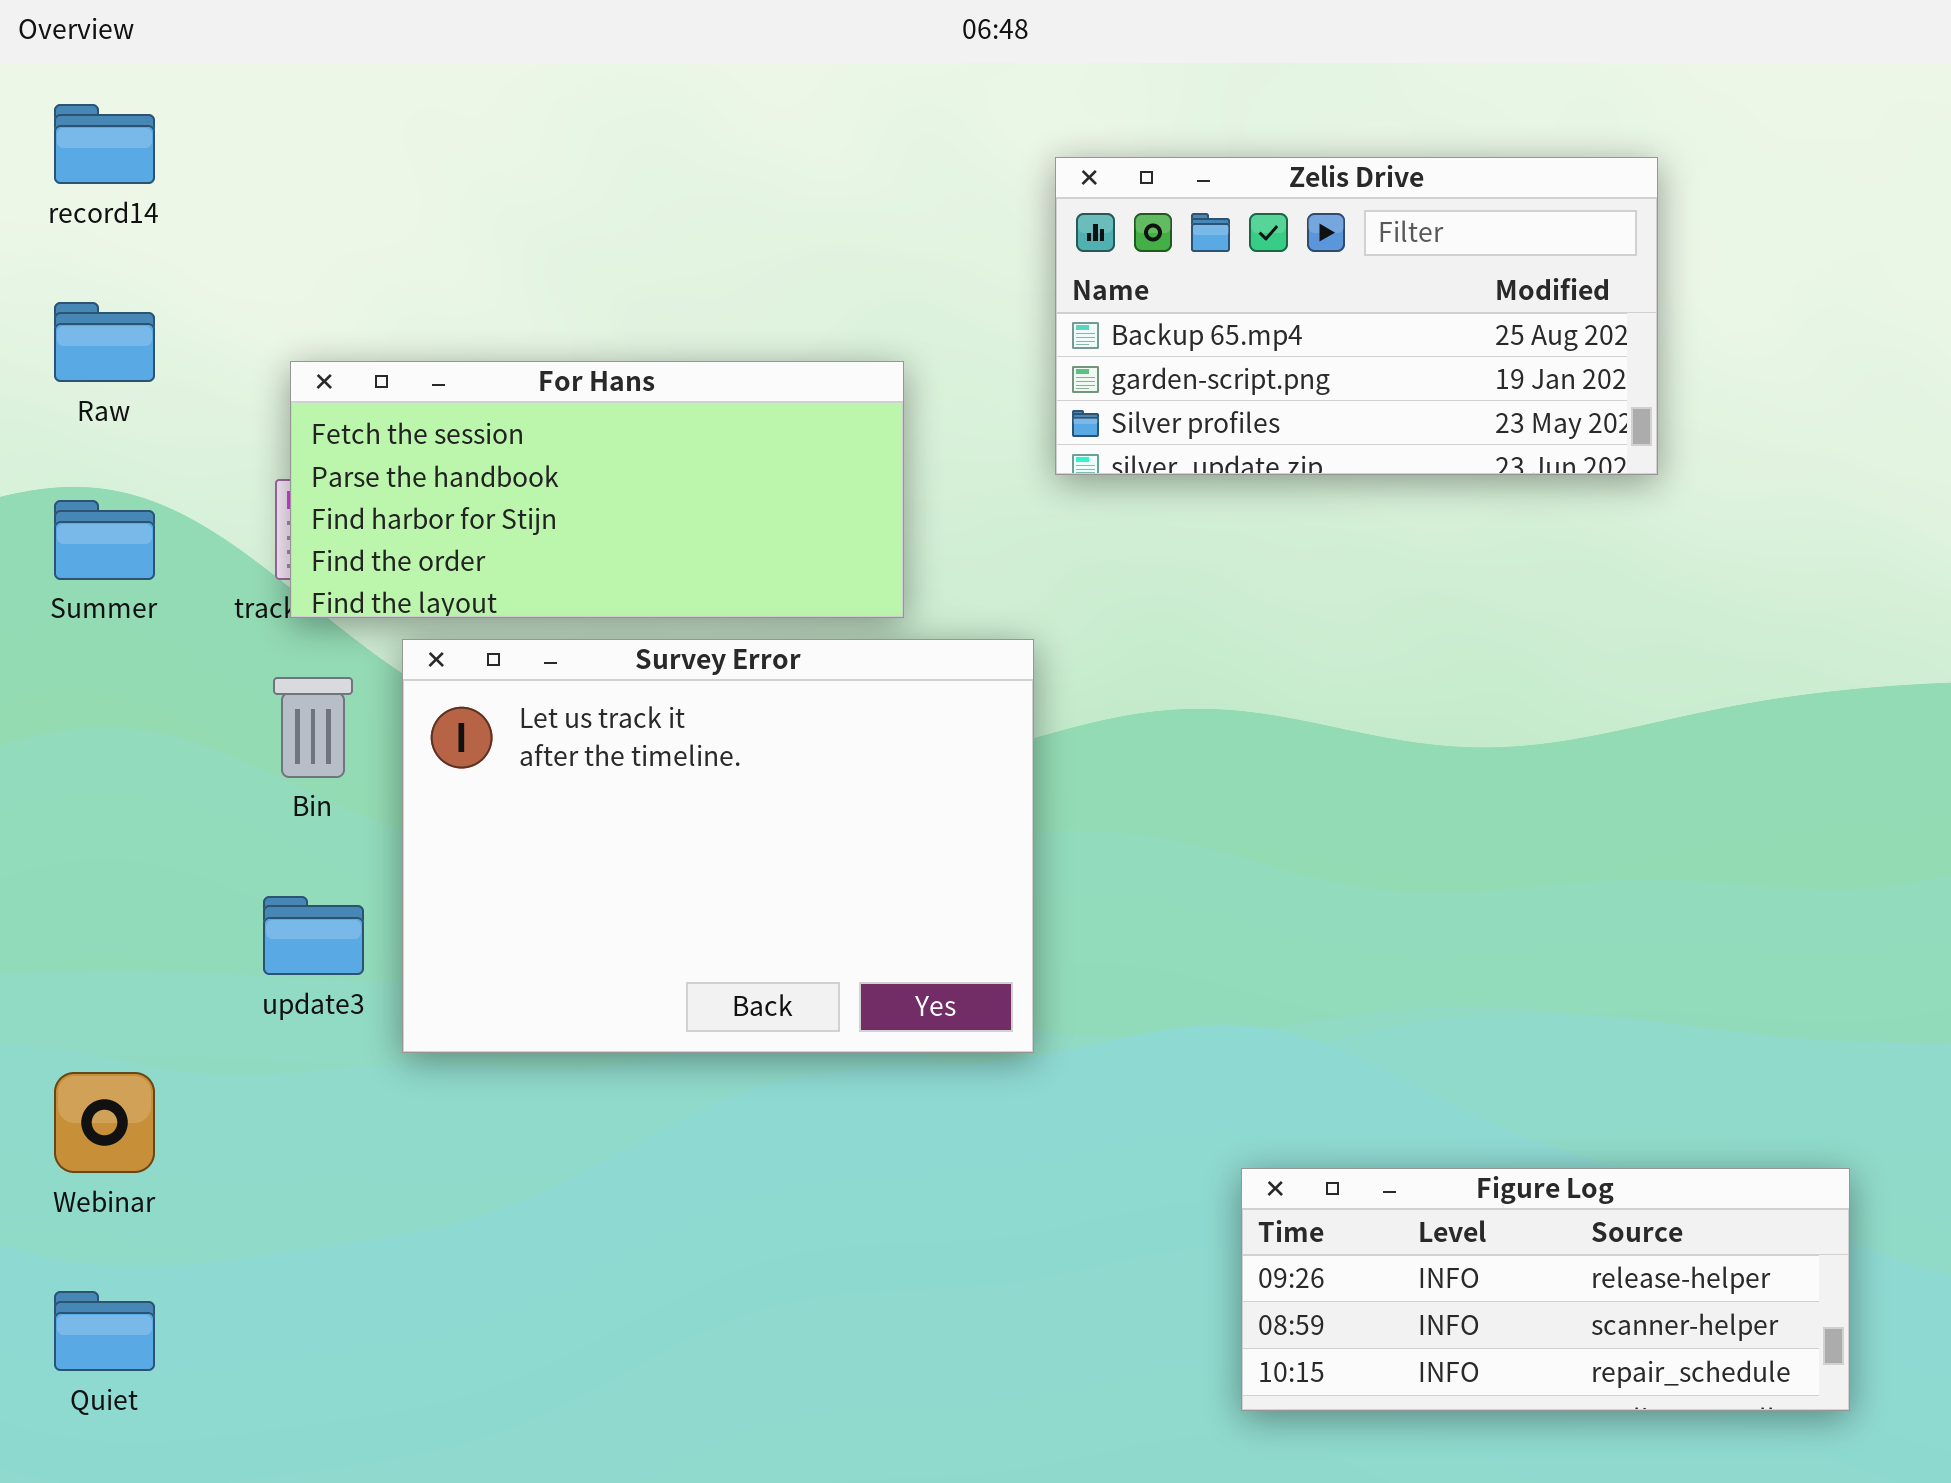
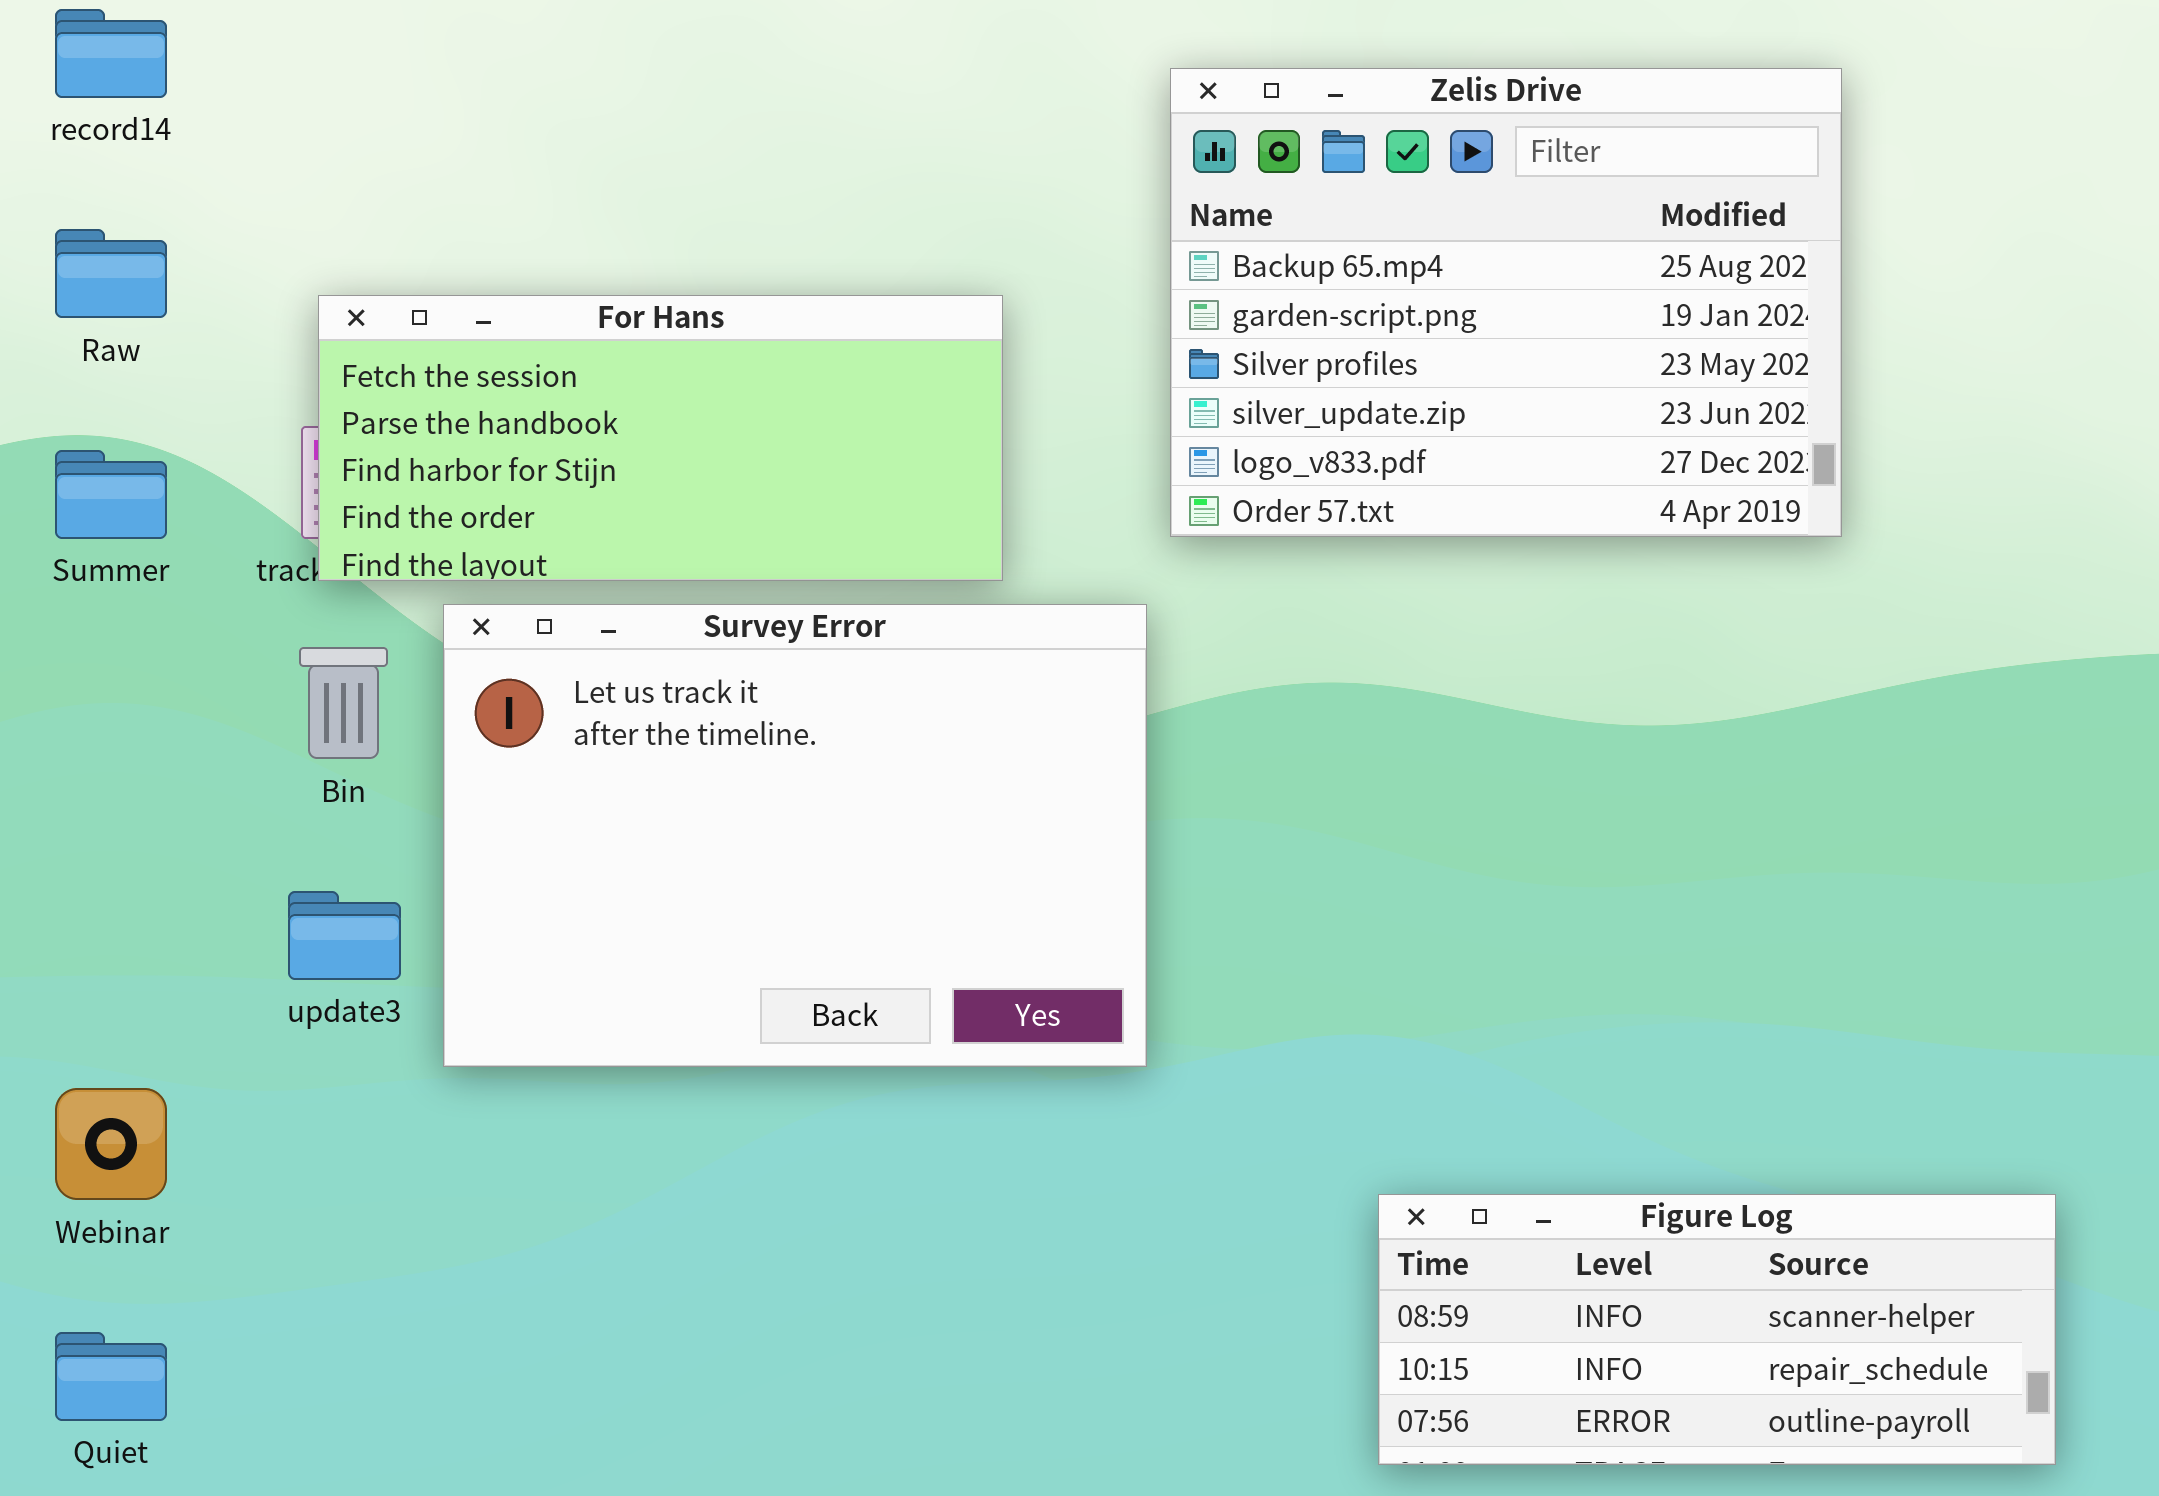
Zelis Drive: [1055,157,1658,475] -> [1170,68,1842,537], resized
Figure Log: [1241,1168,1850,1411] -> [1378,1194,2056,1465], scrolled down 1 row

